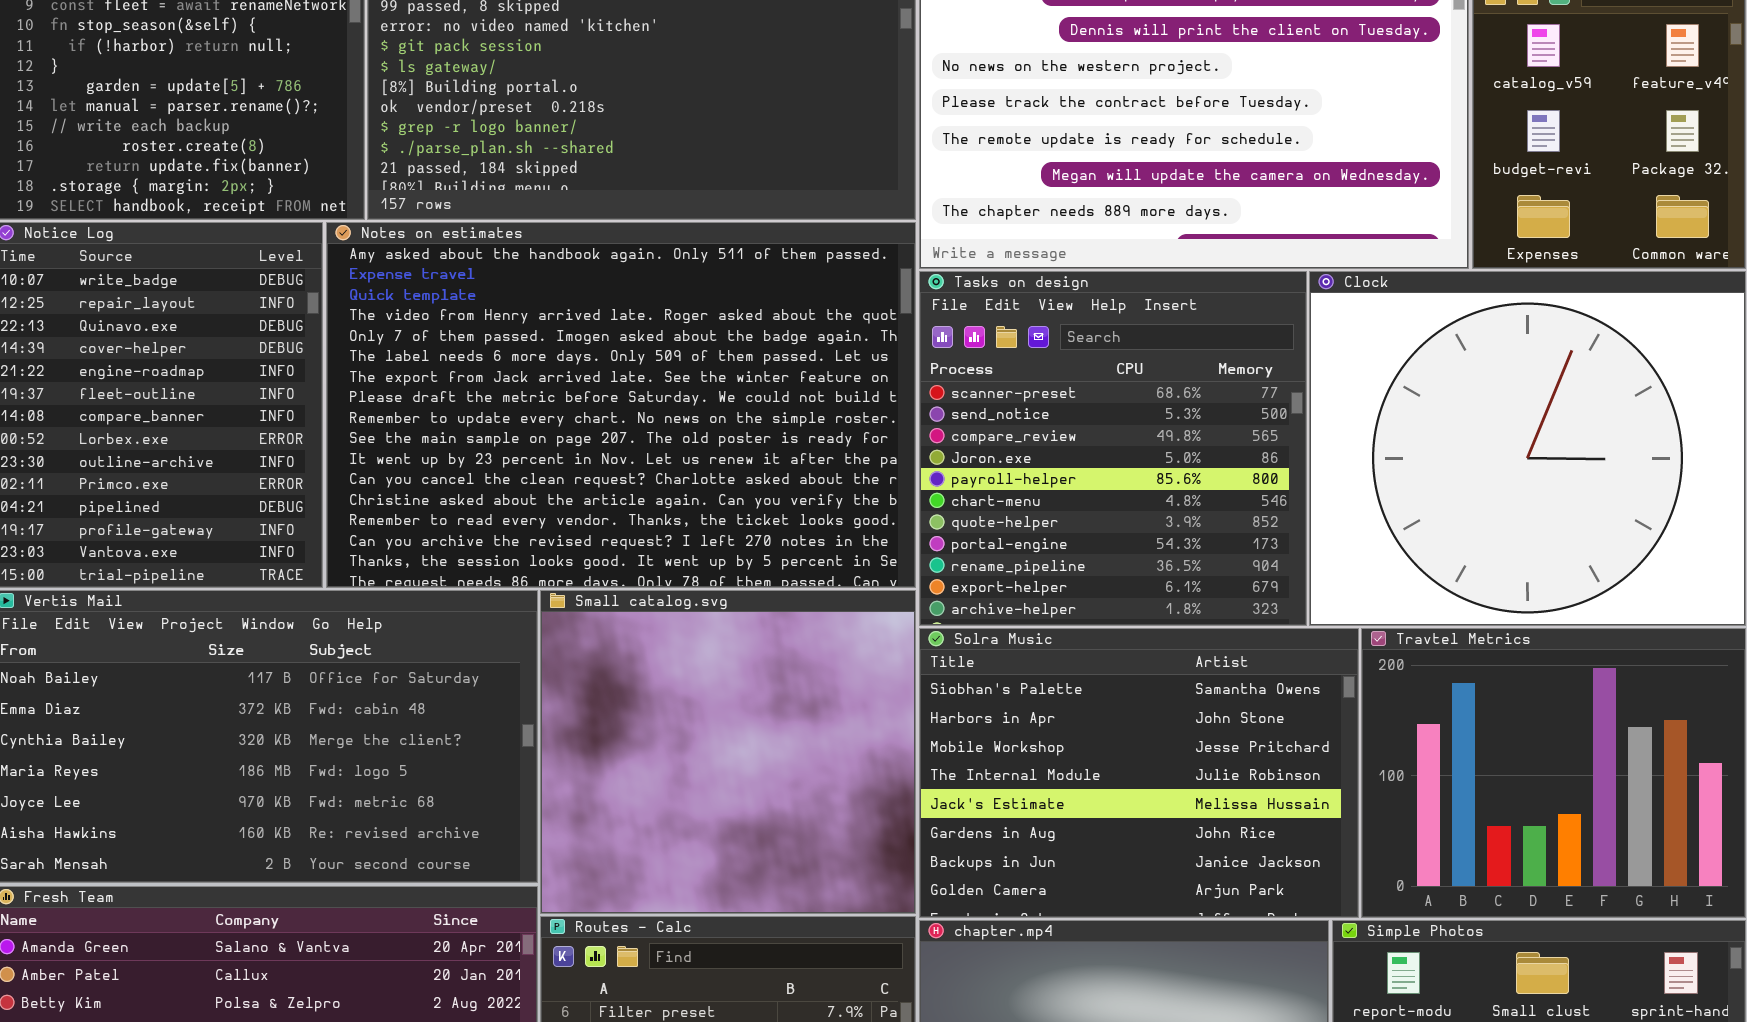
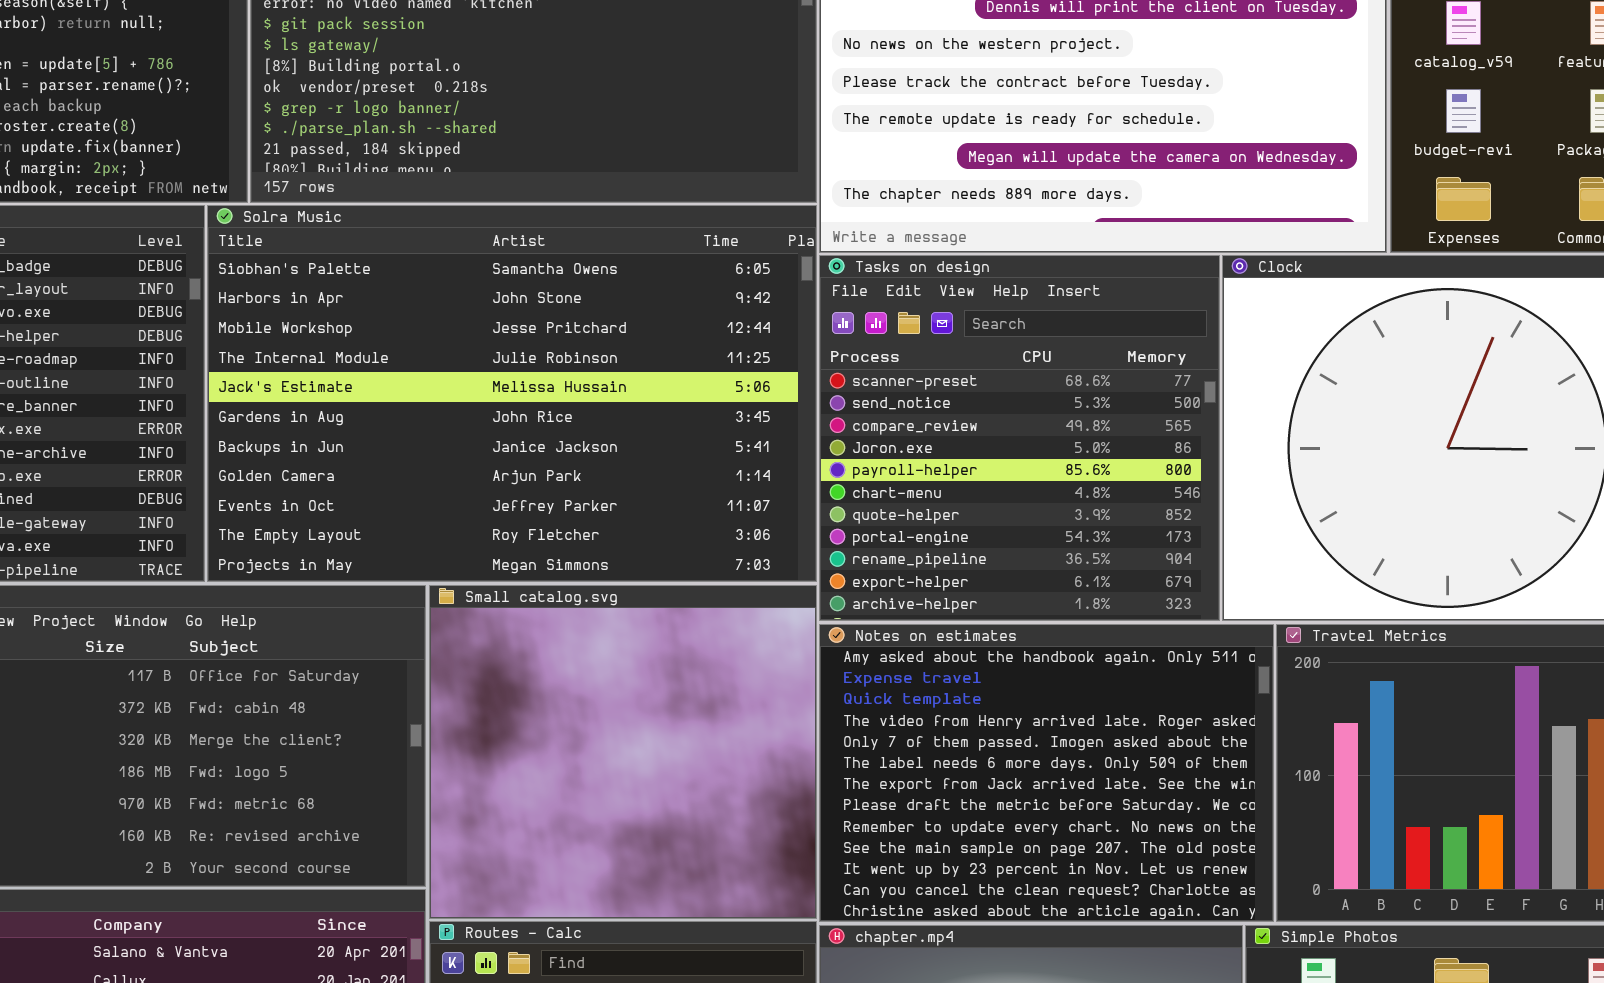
Notes on estimates: [326,222,916,588] -> [819,624,1274,922], moved, resized
Solra Music: [919,628,1359,918] -> [207,205,817,582], moved, resized

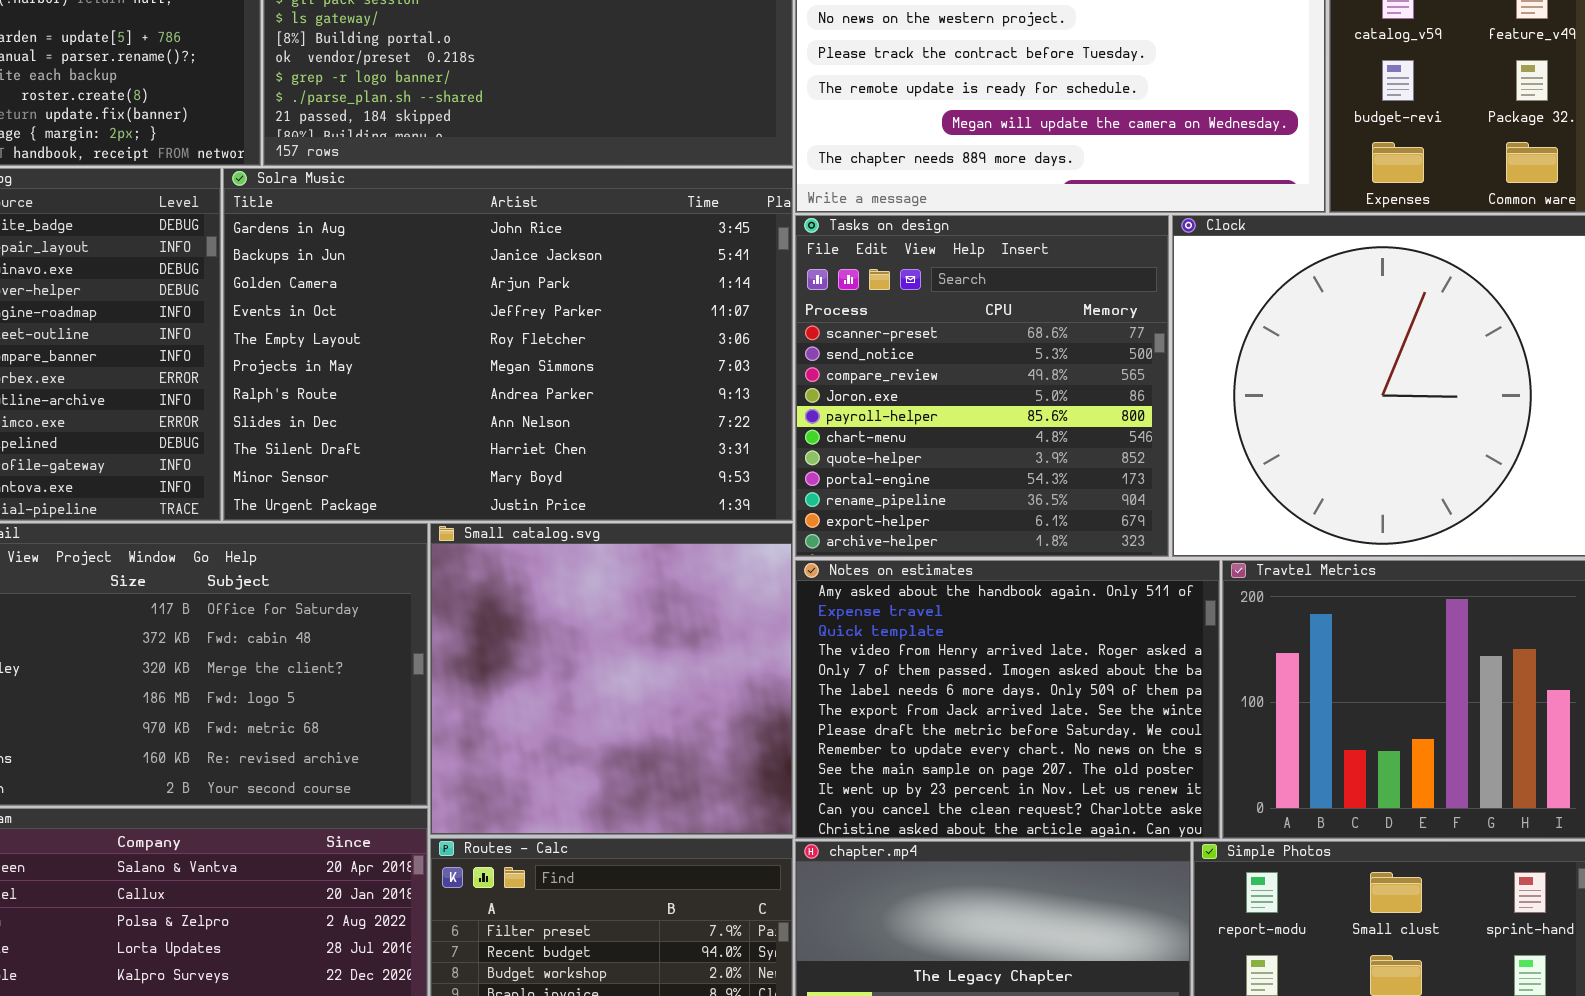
Solra Music: [207,205,817,582] -> [223,168,793,521], scrolled down 5 rows

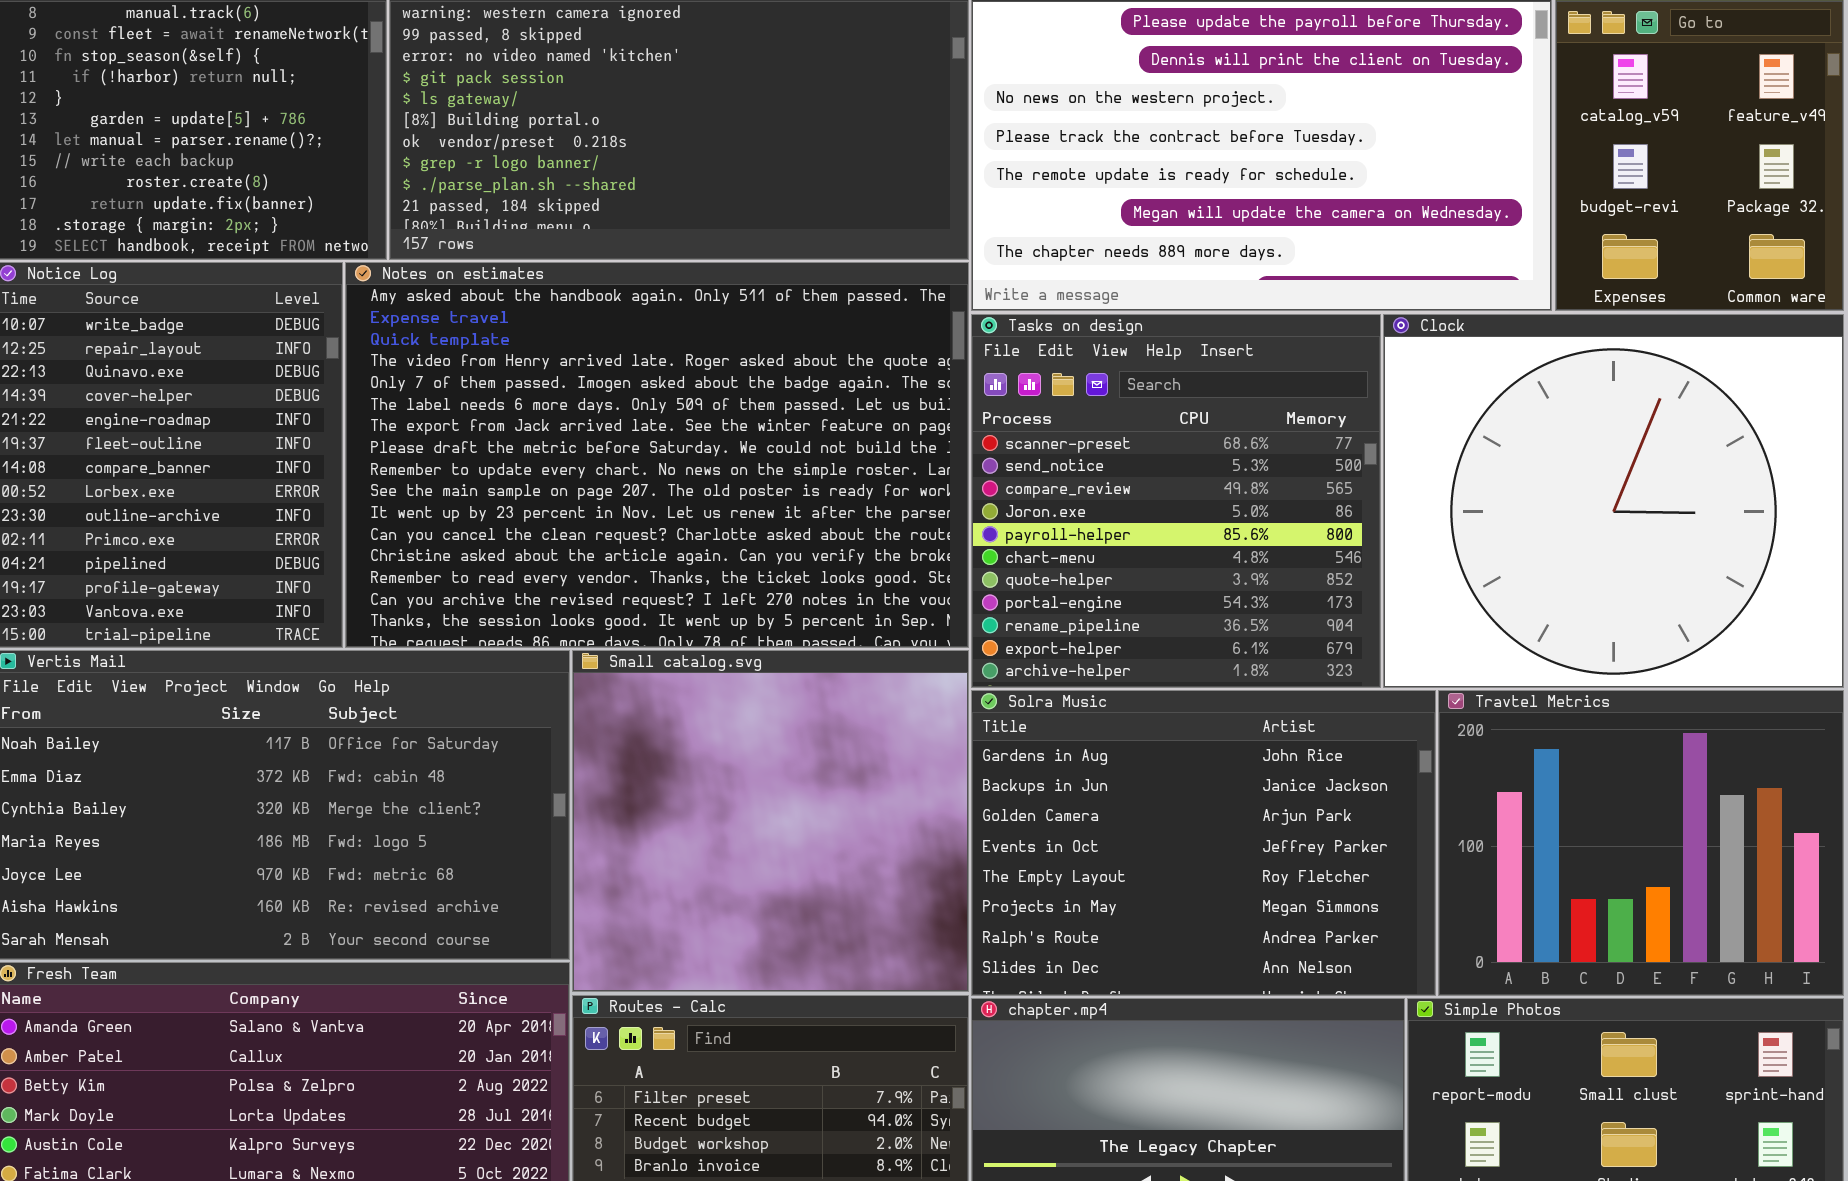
Solra Music: [223,168,793,521] -> [971,690,1436,996], moved, resized
Notes on estimates: [795,560,1220,839] -> [345,262,969,648], moved, resized

